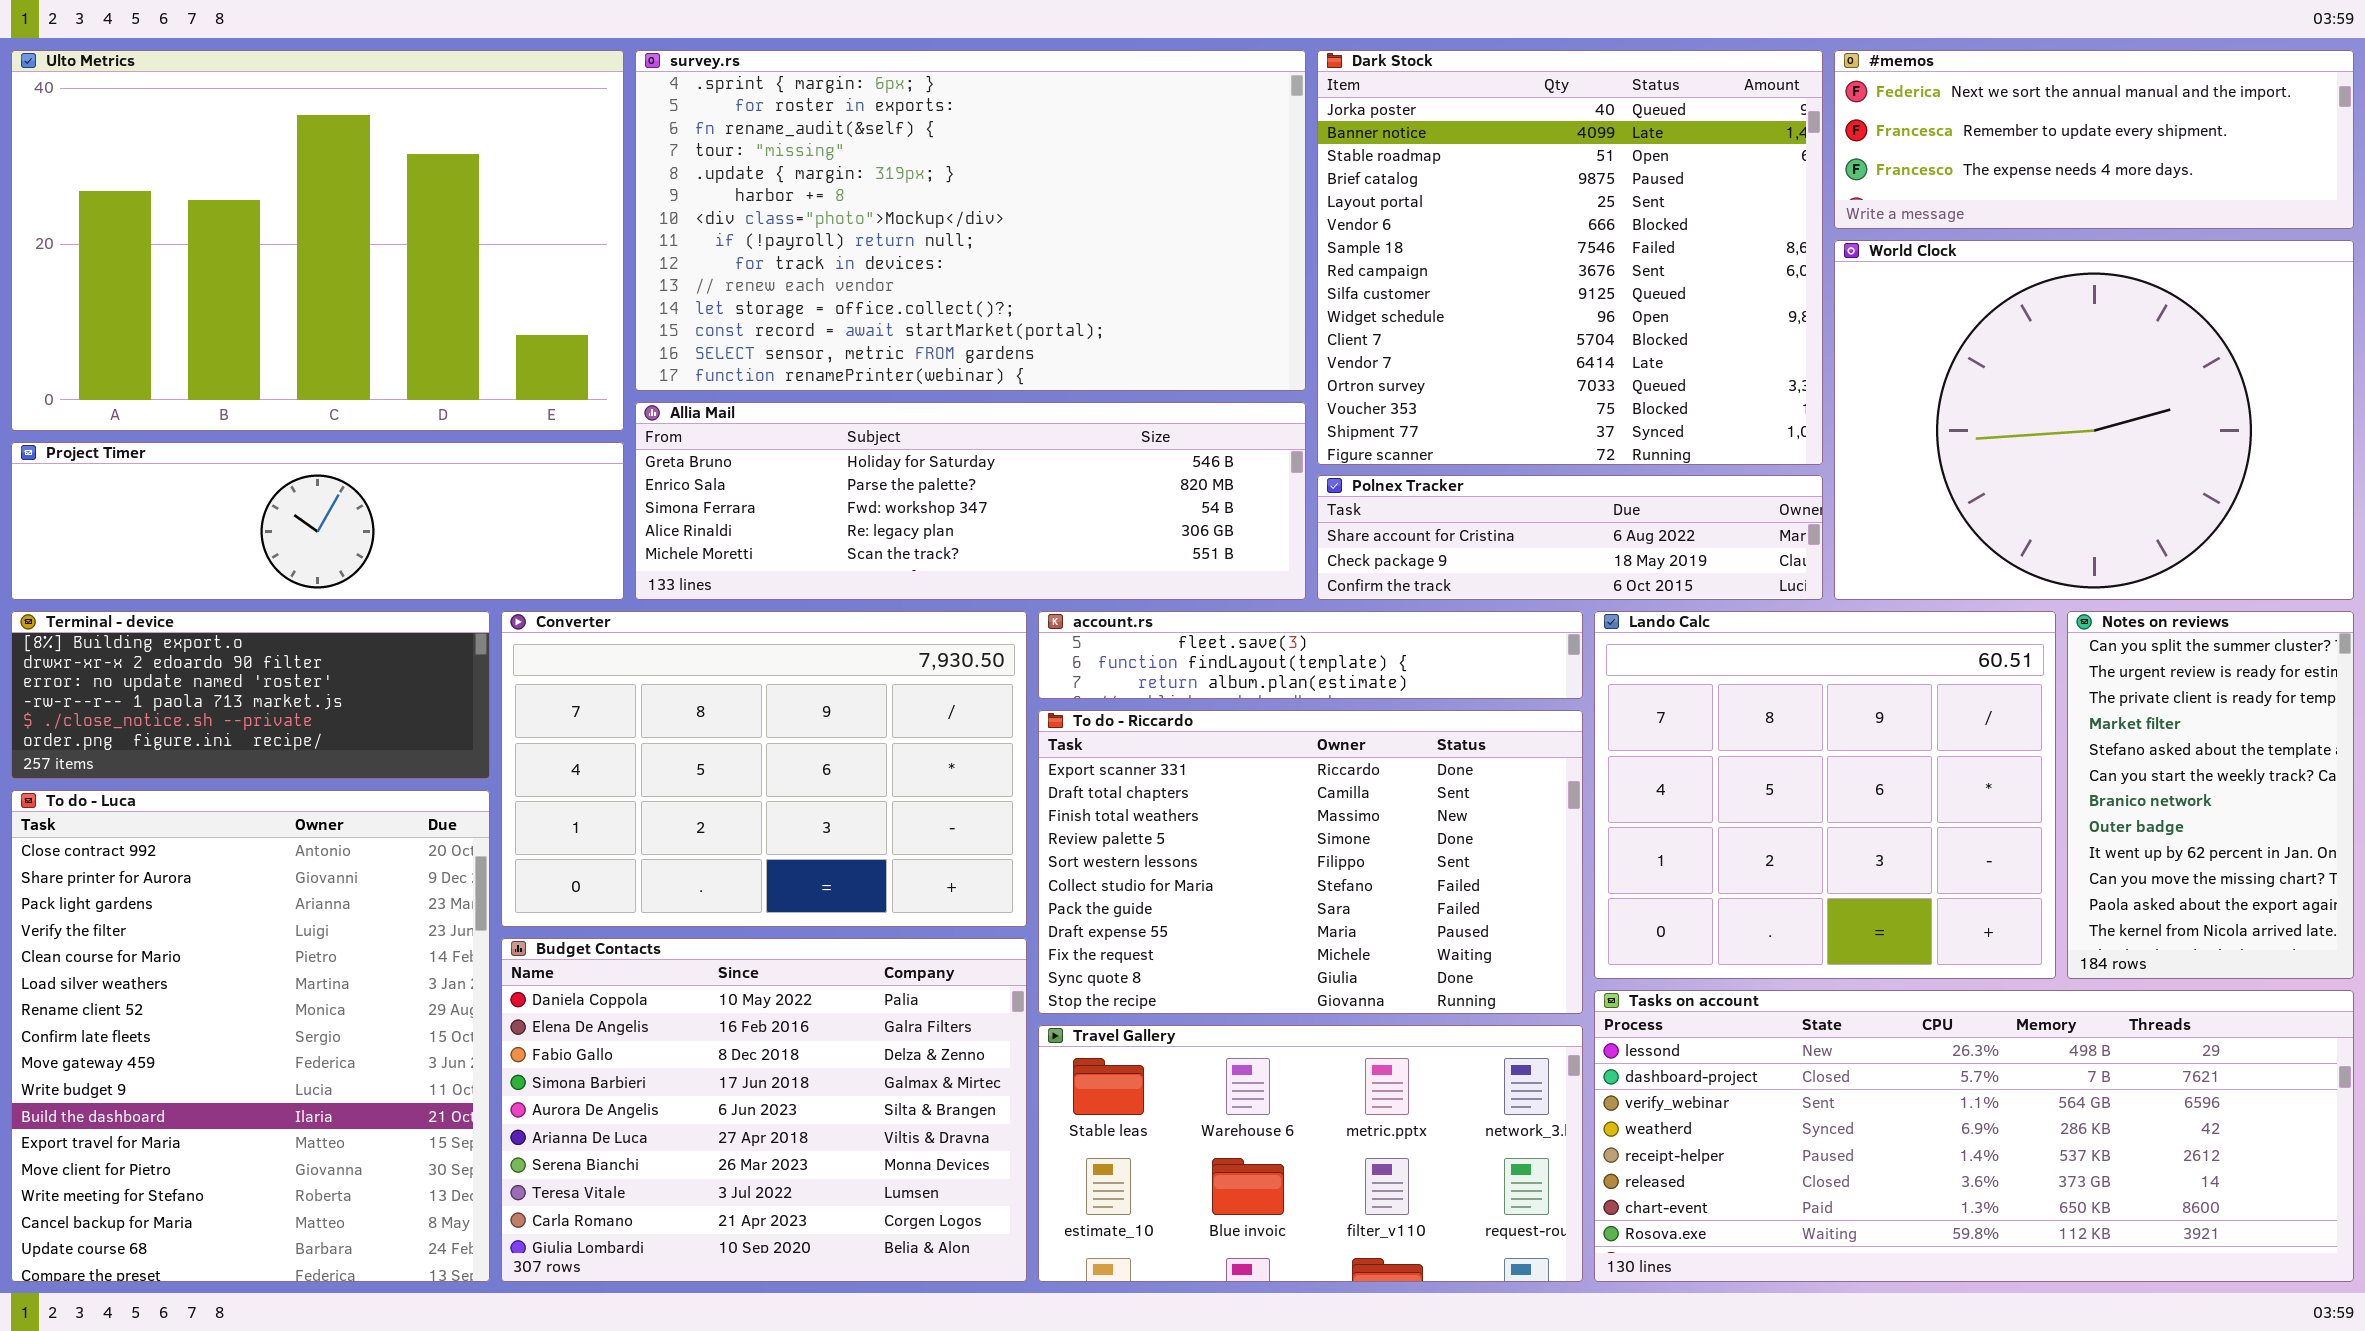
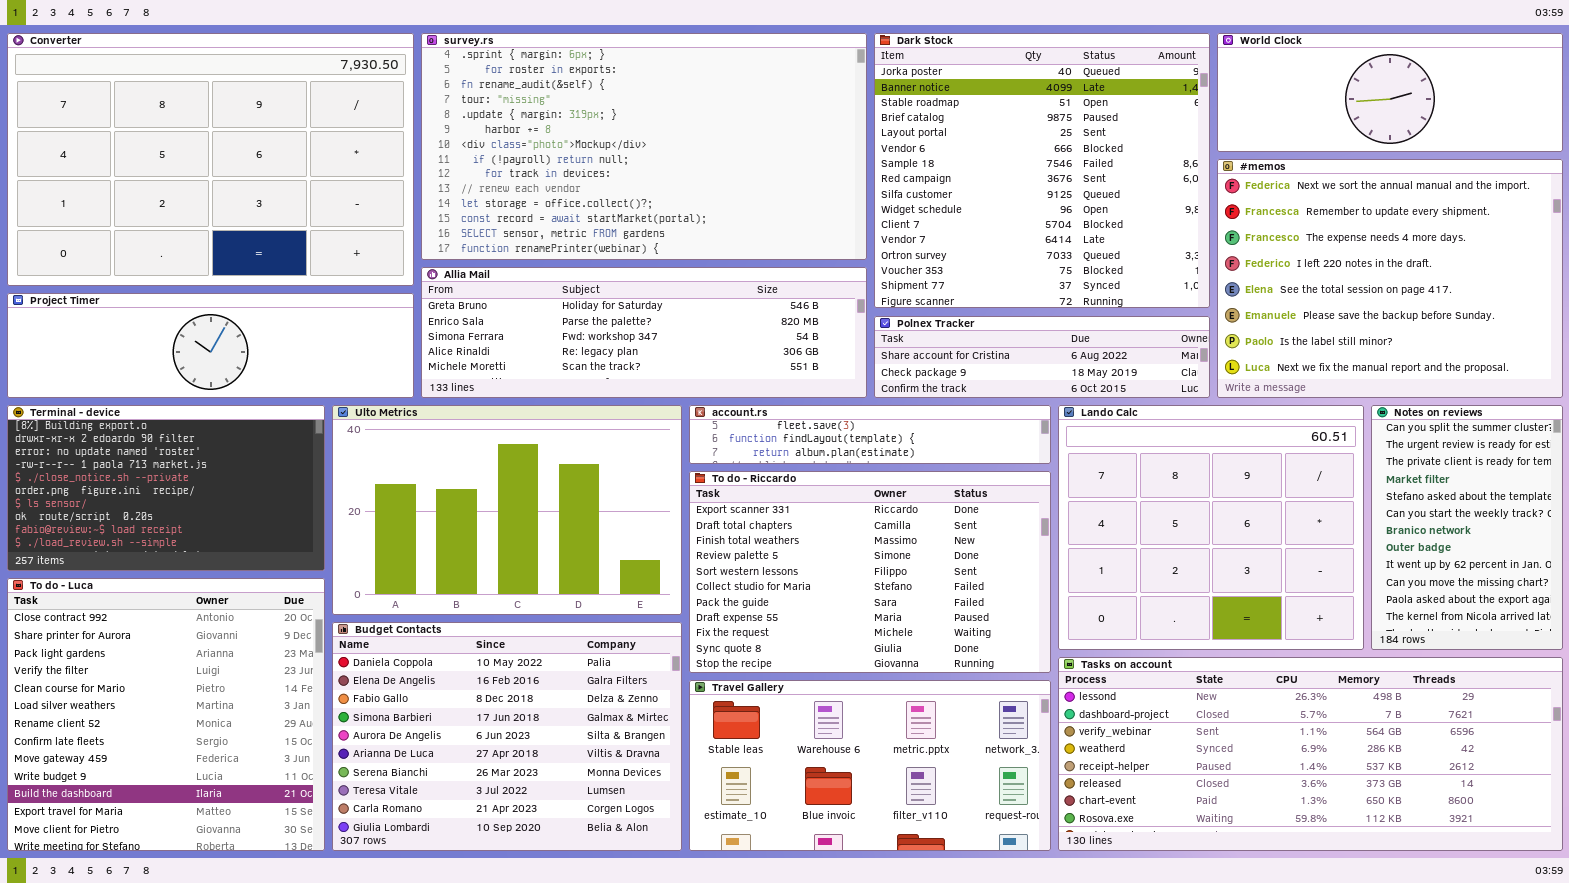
Ulto Metrics: [11,50,624,431] -> [332,405,682,615], moved, resized
#memos: [1834,50,2354,229] -> [1217,159,1563,398], moved, resized
World Clock: [1834,240,2354,600] -> [1217,33,1563,152], moved, resized
Terminal - device: [11,611,490,779] -> [7,405,325,571], resized
Converter: [501,611,1027,927] -> [7,33,414,286], moved, resized
To do - Luca: [11,790,490,1282] -> [7,578,325,851], resized

